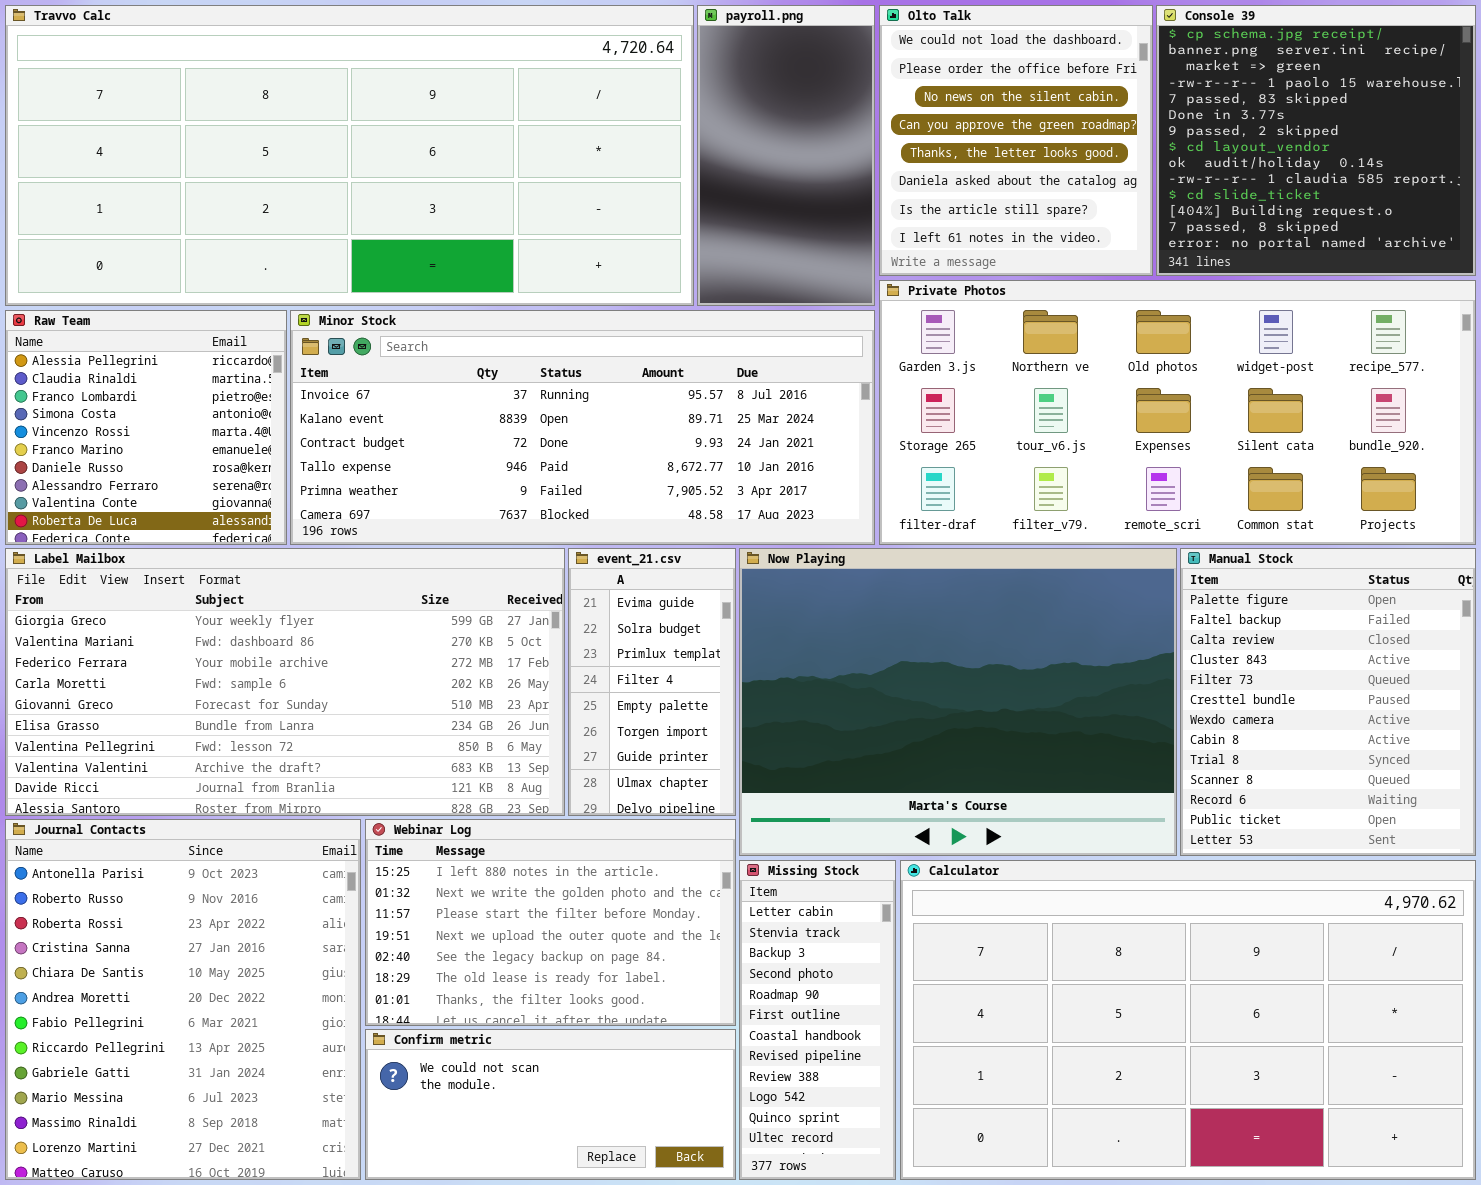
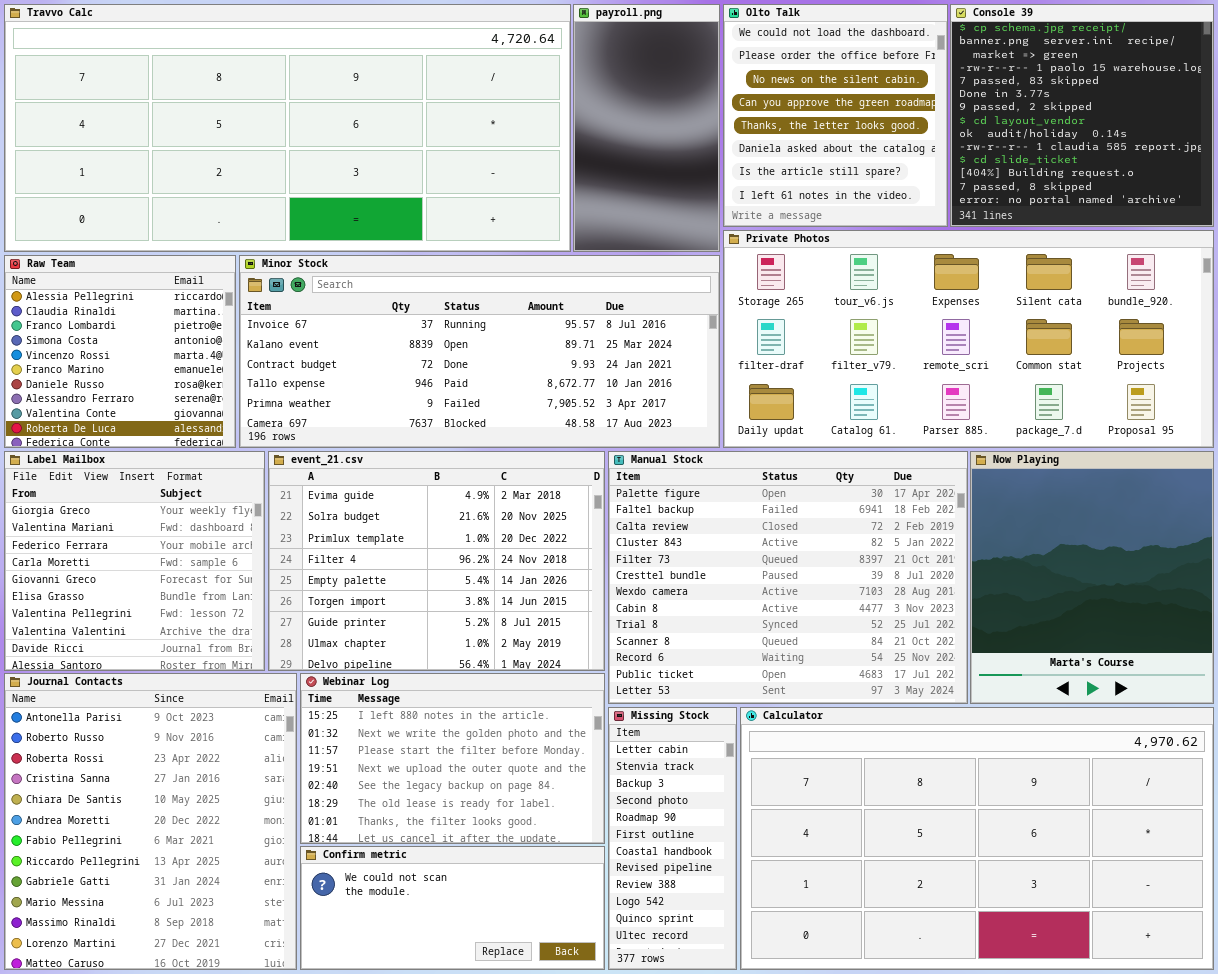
Private Photos: [879,280,1476,545] -> [723,230,1214,448], scrolled down 1 row
Label Mailbox: [5,548,565,816] -> [4,451,265,671], resized
event_21.csv: [568,548,736,816] -> [268,451,605,671], resized
Now Playing: [739,548,1177,856] -> [970,451,1214,704], moved, resized
Manual Stock: [1180,548,1476,856] -> [608,451,968,704], moved, resized

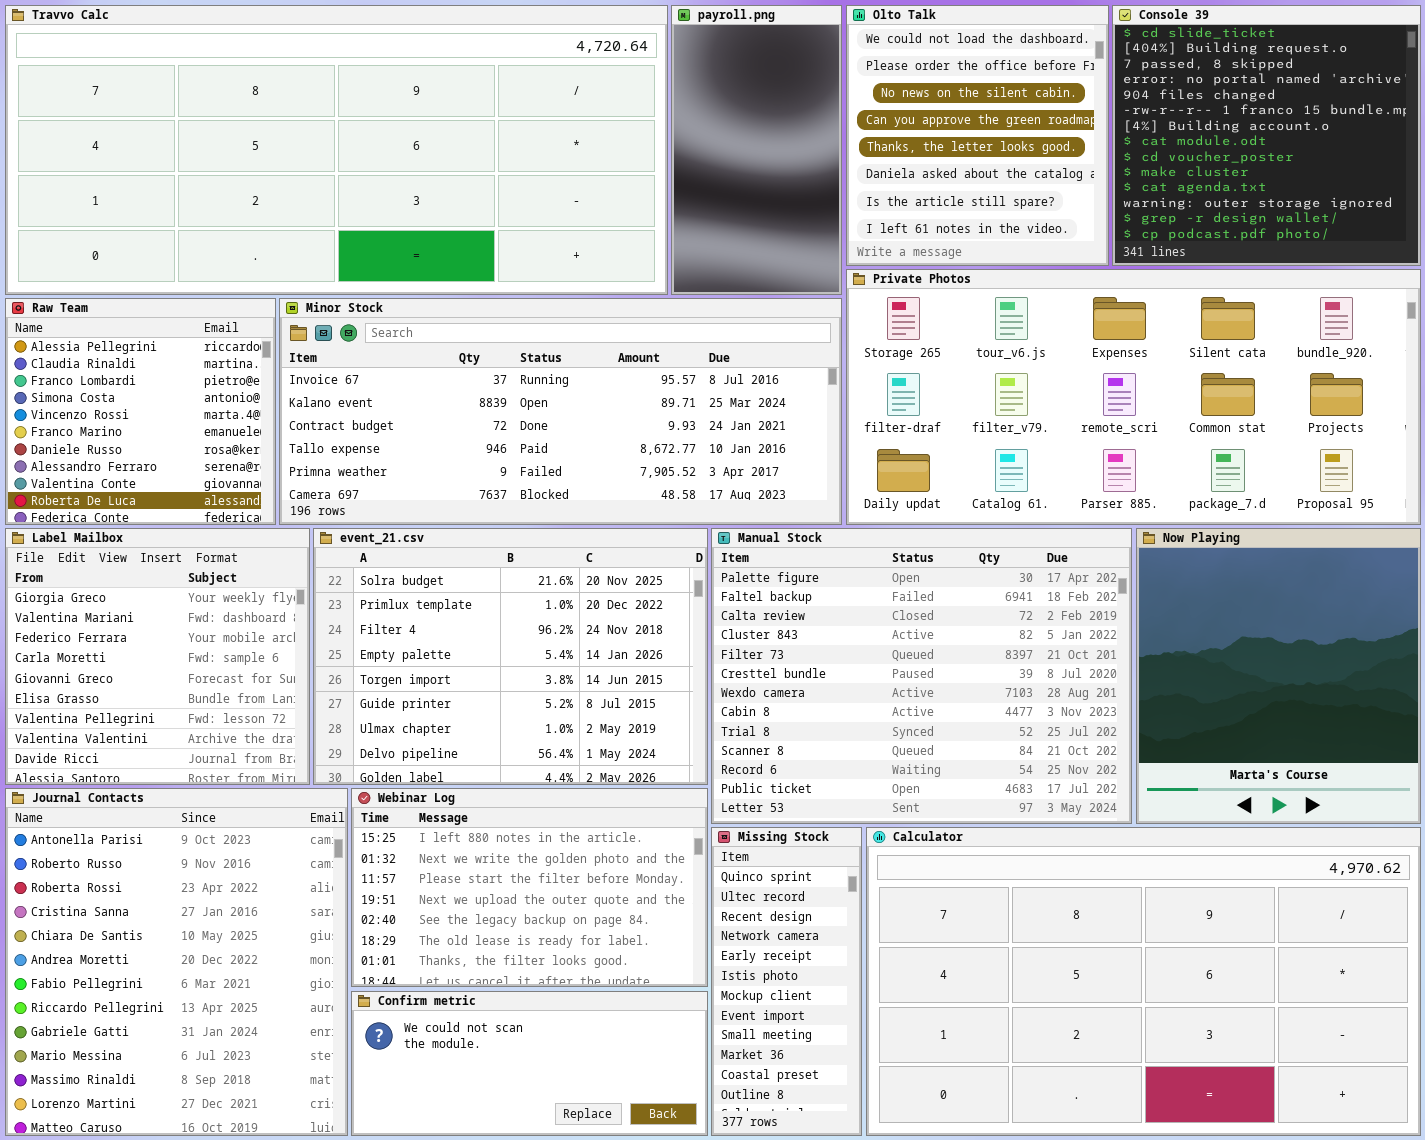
Console 39: [950,4,1214,227] -> [1112,5,1421,266], scrolled down 10 rows
event_21.csv: [268,451,605,671] -> [313,528,708,785], scrolled down 1 row
Missing Stock: [608,707,737,970] -> [711,827,862,1136], scrolled down 10 rows

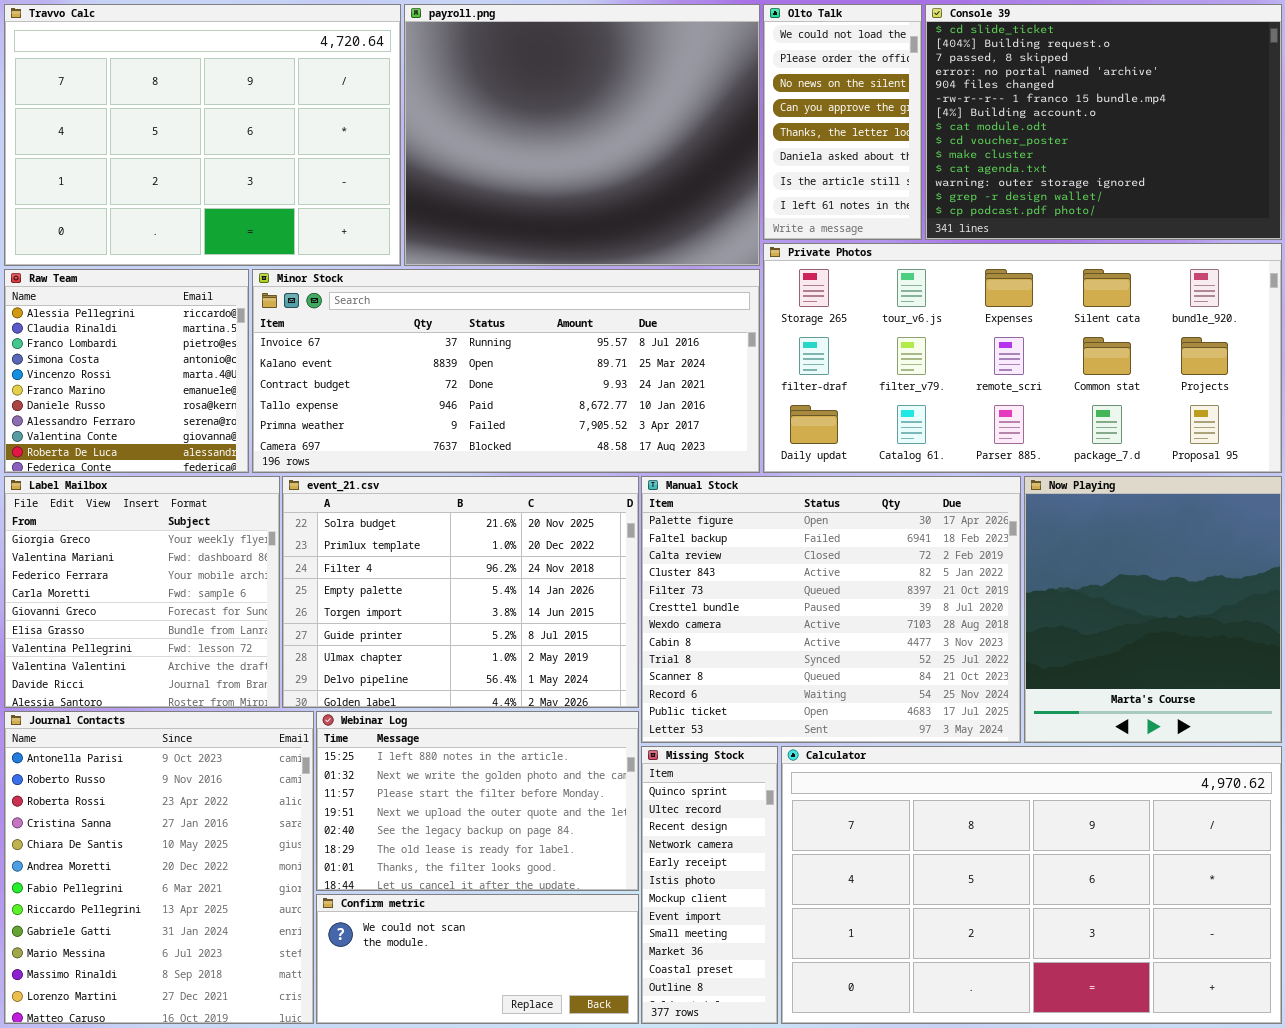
Travvo Calc: [5,5,668,295] -> [4,4,401,266], resized
payroll.png: [671,5,842,295] -> [404,4,760,266], resized
Olto Talk: [846,5,1109,266] -> [763,4,922,240], resized
Console 39: [1112,5,1421,266] -> [925,4,1282,240], resized

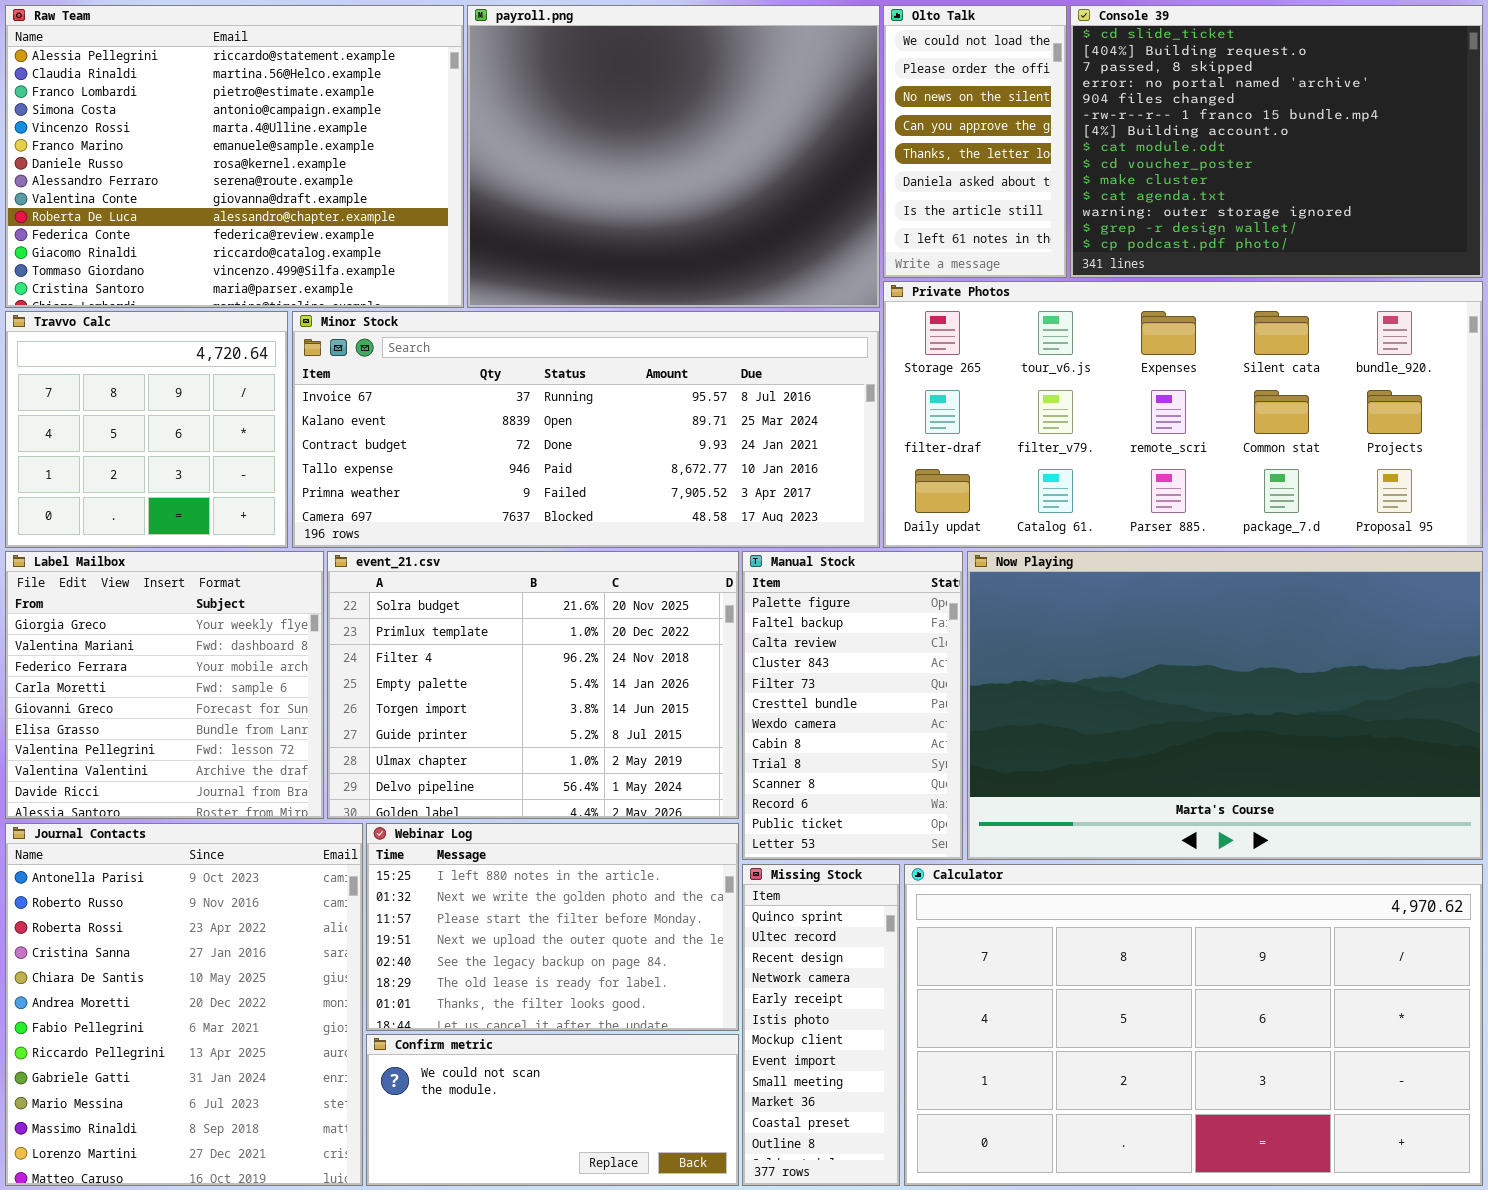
Travvo Calc: [4,4,401,266] -> [5,311,288,548], moved, resized
Raw Team: [4,269,249,473] -> [5,5,464,308], moved, resized
Manual Stock: [641,476,1021,743] -> [742,551,963,860], resized
Now Playing: [1024,476,1282,743] -> [967,551,1483,860], resized

